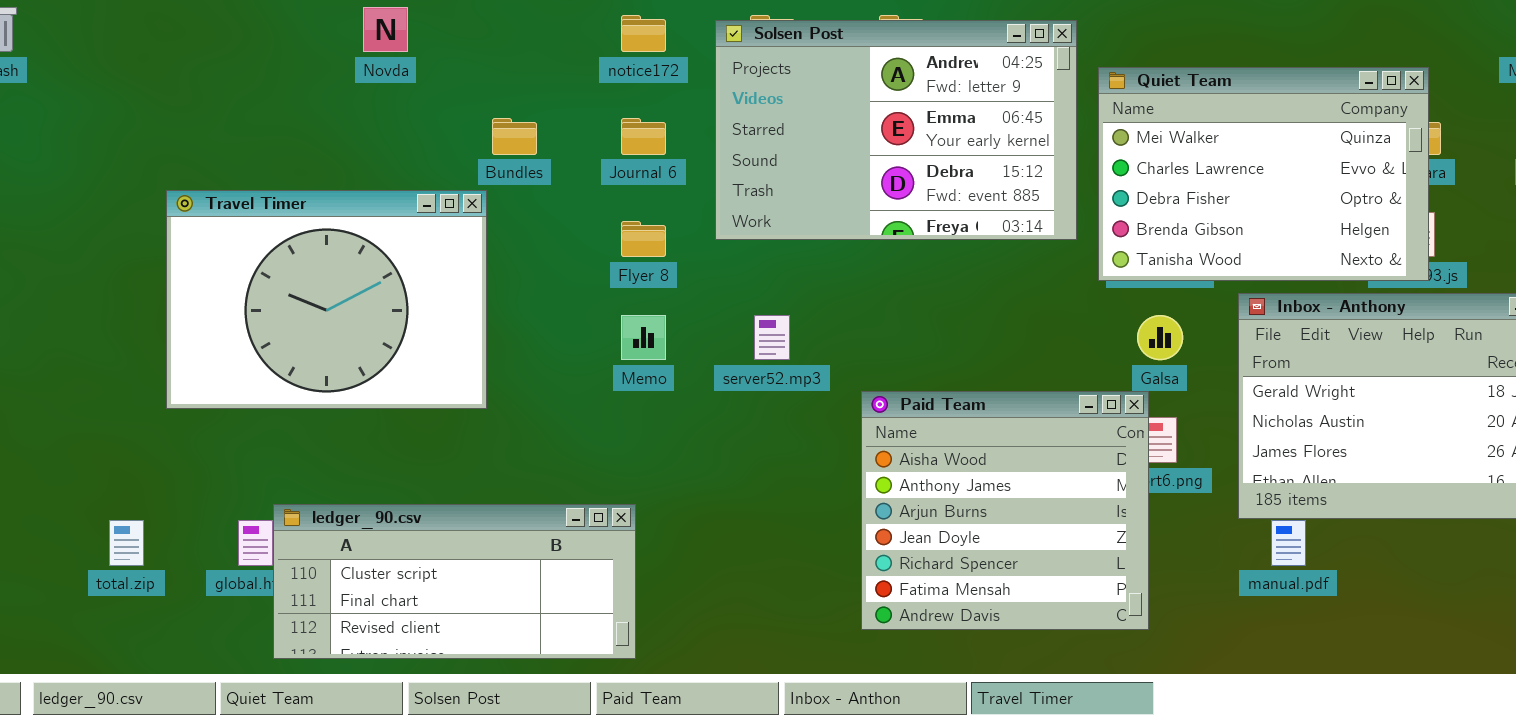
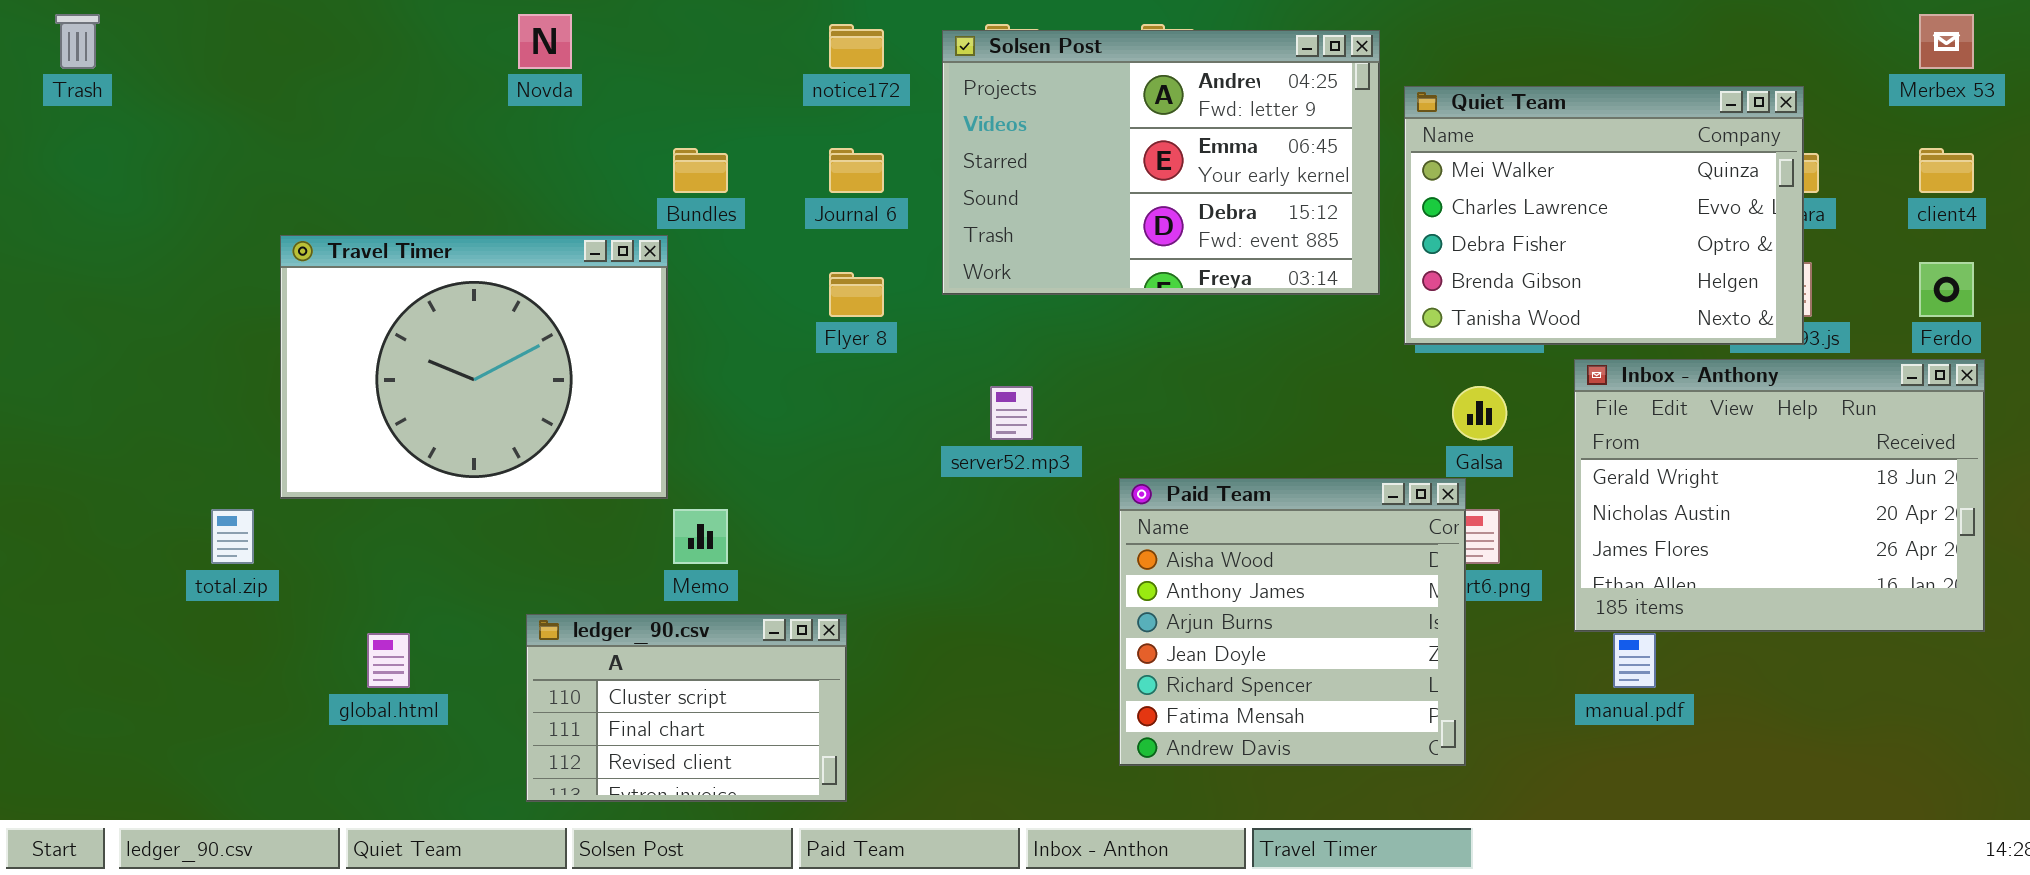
Memo: [621,315,666,360] -> [673,509,728,564], moved
ledger_90.csv: [273,504,636,659] -> [526,614,847,802], resized
total.zip: [109,520,144,566] -> [211,509,254,564], moved

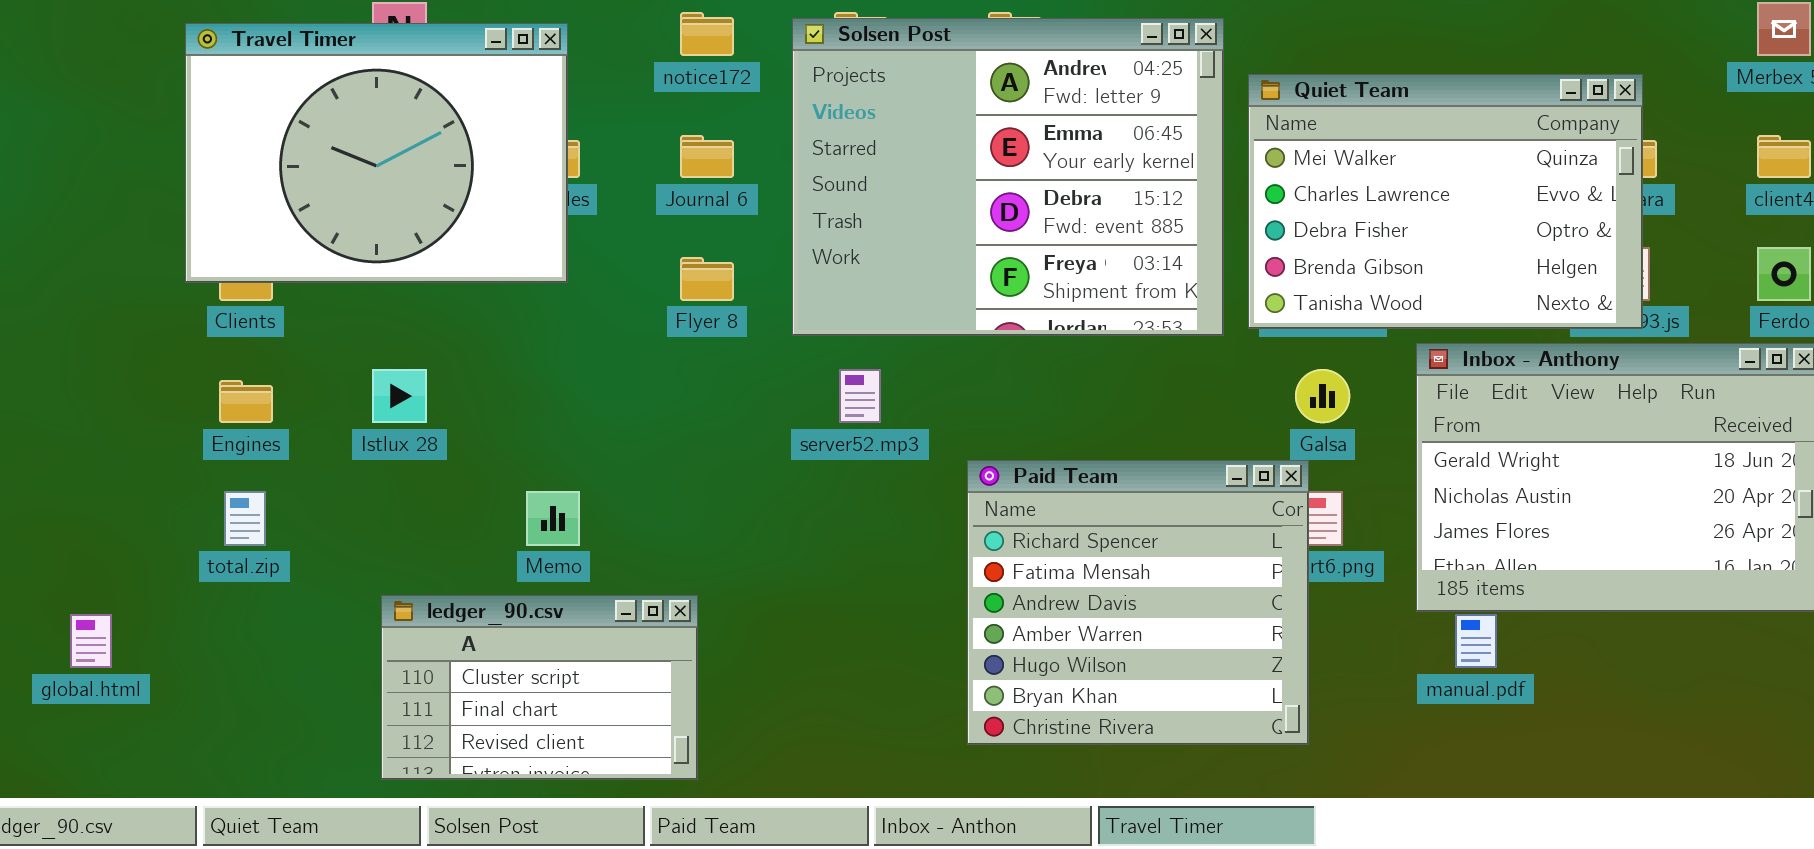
Solsen Post: [942,30,1380,295] -> [792,18,1224,336], resized
Travel Timer: [280,235,668,499] -> [185,23,568,283], moved
Paid Team: [1119,478,1466,766] -> [967,460,1309,745], scrolled down 4 rows
total.zip: [211,509,254,564] -> [224,491,266,546], moved
global.html: [367,633,410,688] -> [70,614,112,668], moved

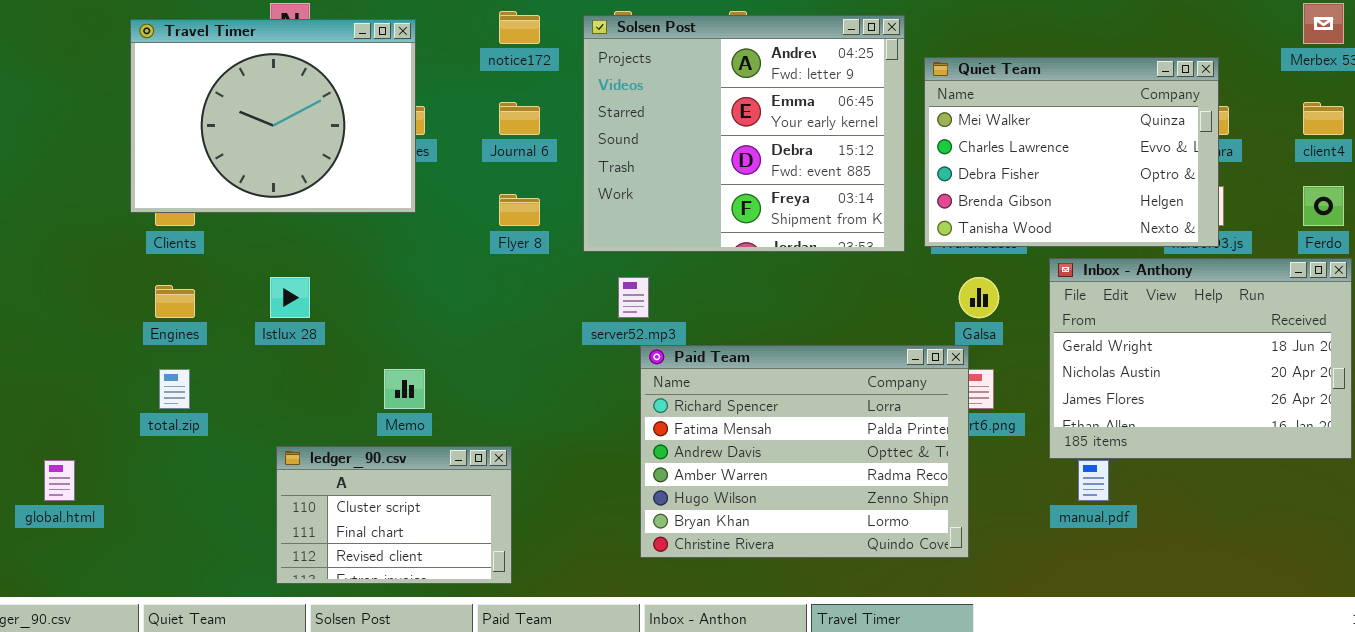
Paid Team: [967,460,1309,745] -> [640,345,969,558], resized

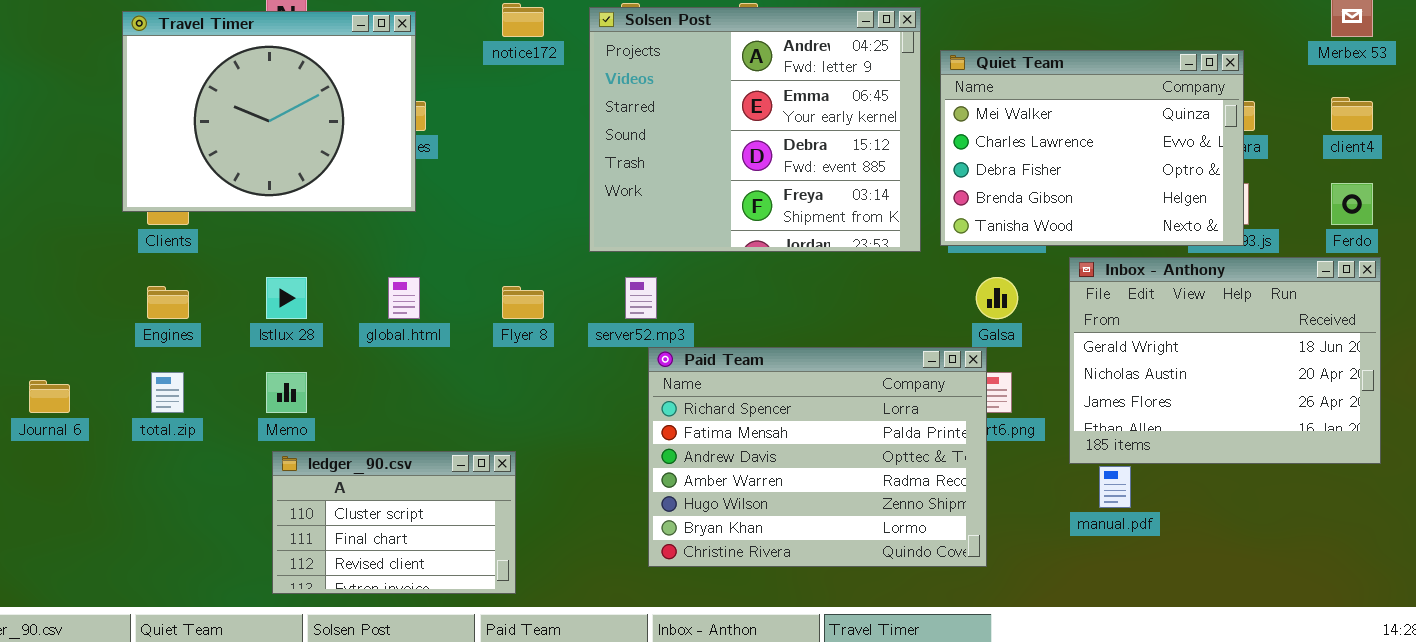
Journal 6: [499,102,540,135] -> [29,380,70,413], moved
Flyer 8: [499,194,540,226] -> [502,286,544,319], moved
Memo: [384,369,425,409] -> [266,372,307,413], moved
global.html: [44,460,75,501] -> [388,277,420,319], moved

